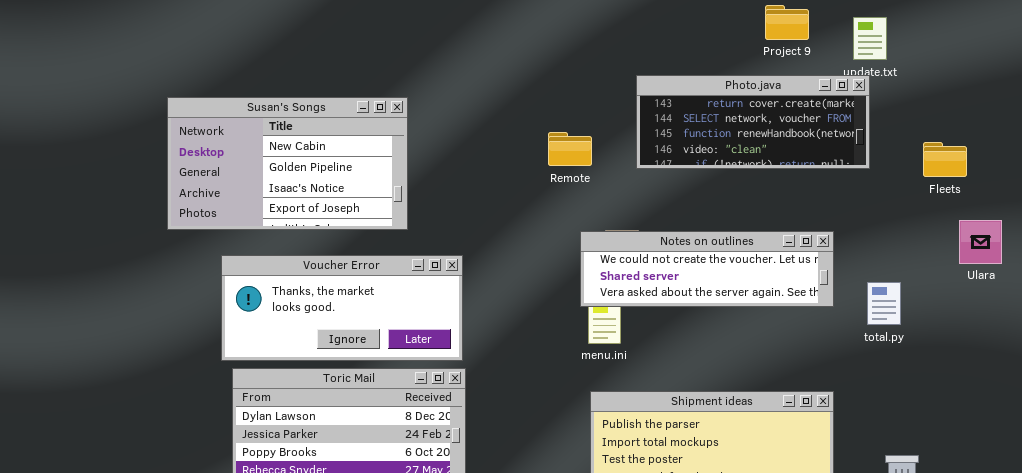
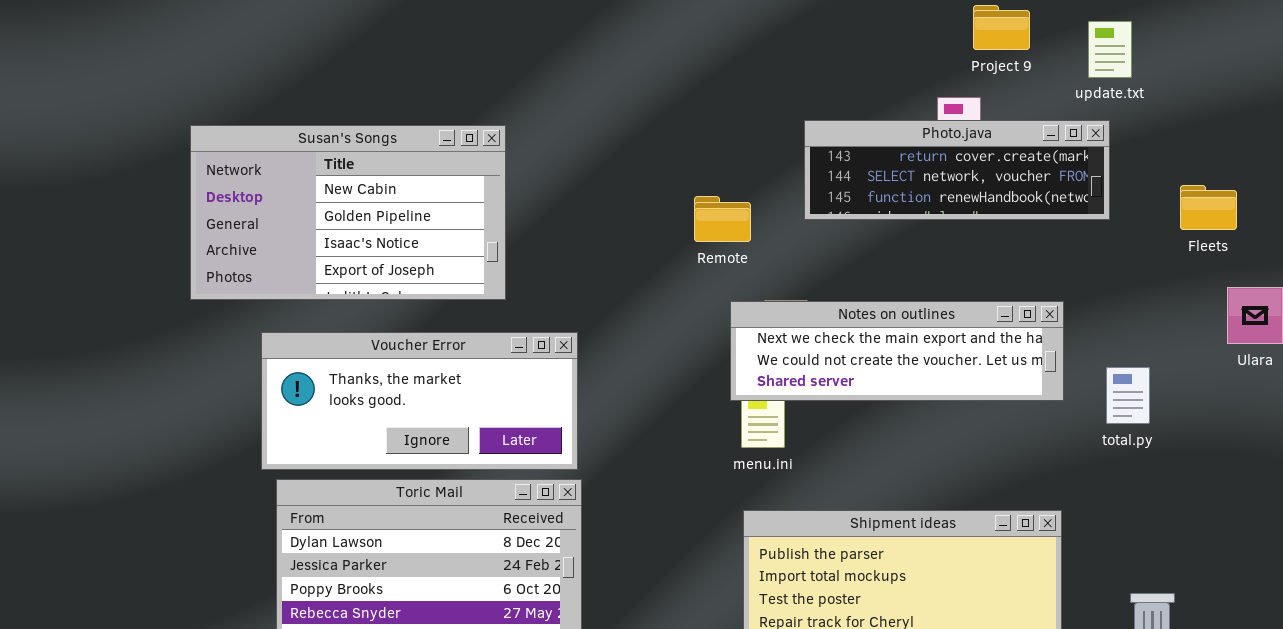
Photo.java: [636,75,870,169] -> [804,120,1110,220], resized
Remote: [548,132,592,166] -> [694,196,751,242], moved
Notes on outlines: [580,231,834,307] -> [730,301,1064,401], scrolled up 1 row

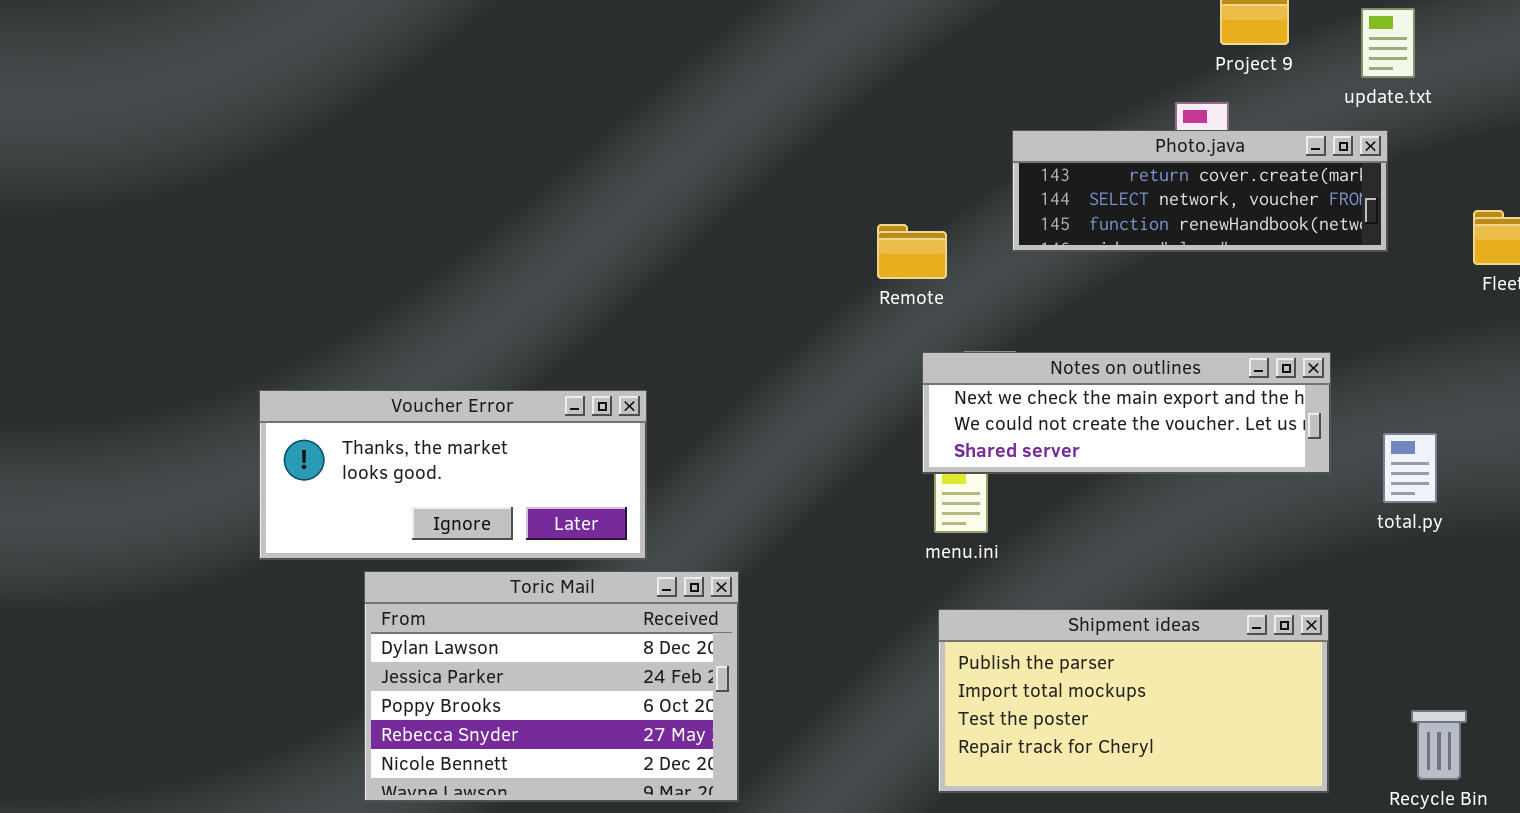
Susan's Songs: [190,125,506,300] -> none, closed
Voucher Error: [261,332,578,470] -> [259,390,647,560], moved

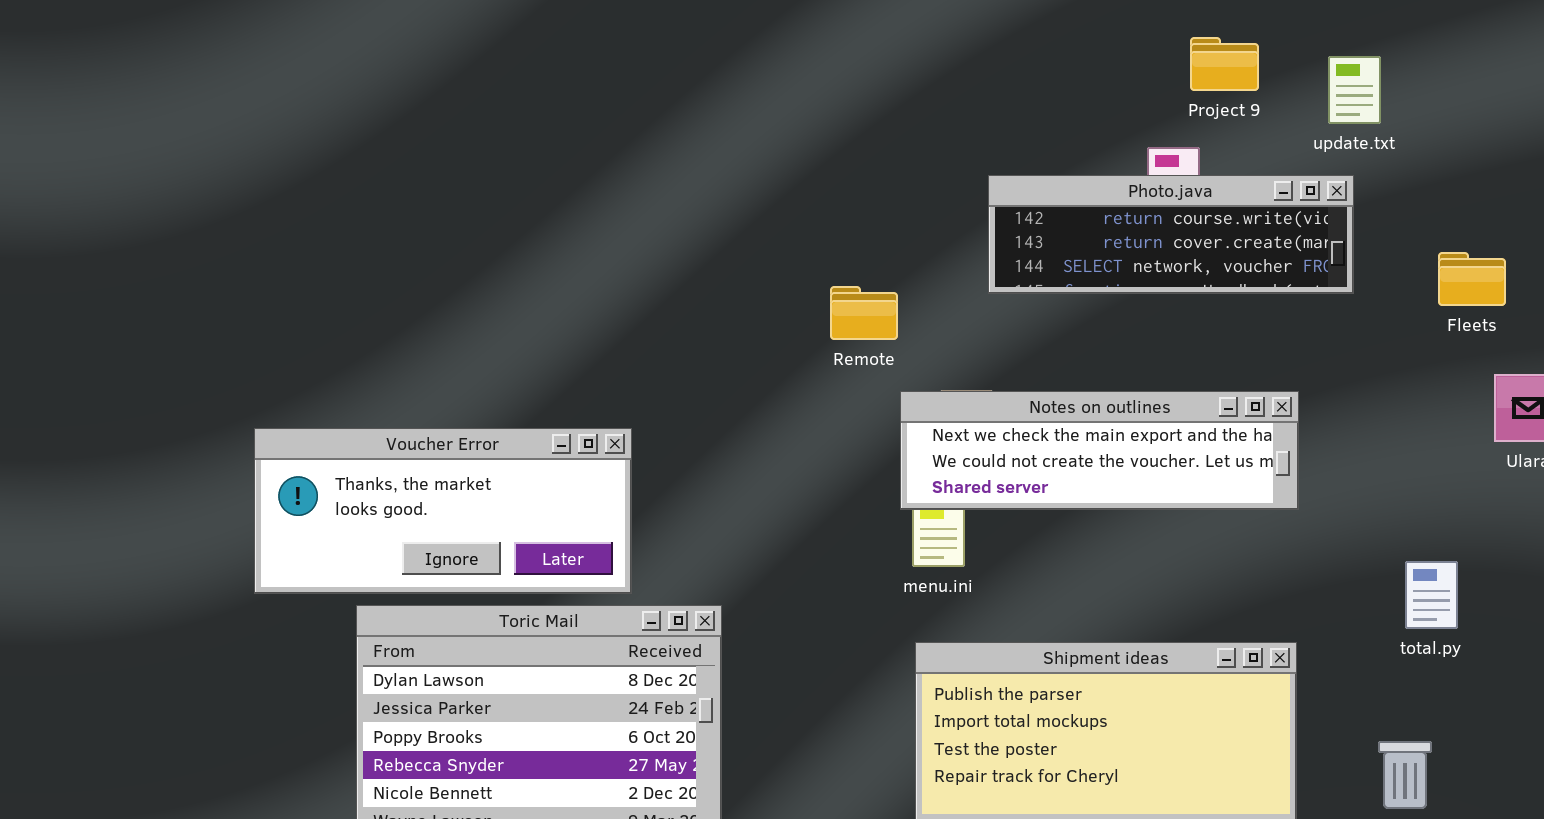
Photo.java: [1012,130,1388,252] -> [988,175,1354,294], scrolled up 1 row
Remote: [877,224,947,279] -> [830,286,898,340], moved
total.py: [1383,433,1437,503] -> [1405,561,1458,629], moved

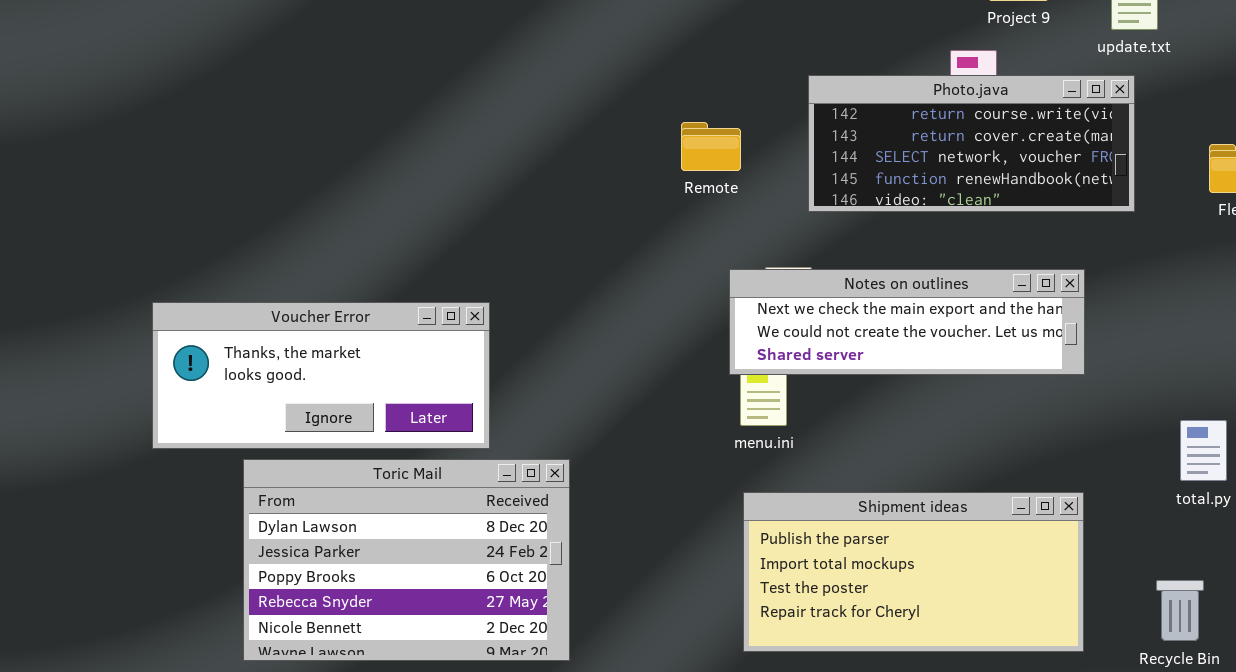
Photo.java: [988,175,1354,294] -> [808,75,1135,212], resized
Remote: [830,286,898,340] -> [681,122,741,171], moved

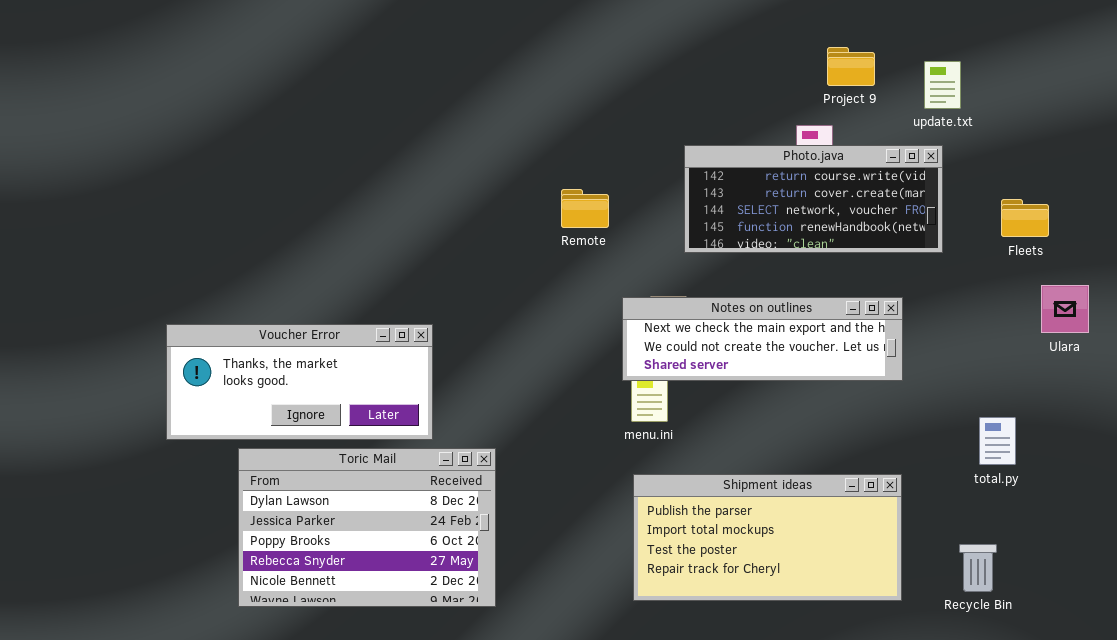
Remote: [681,122,741,171] -> [561,189,609,228], moved

